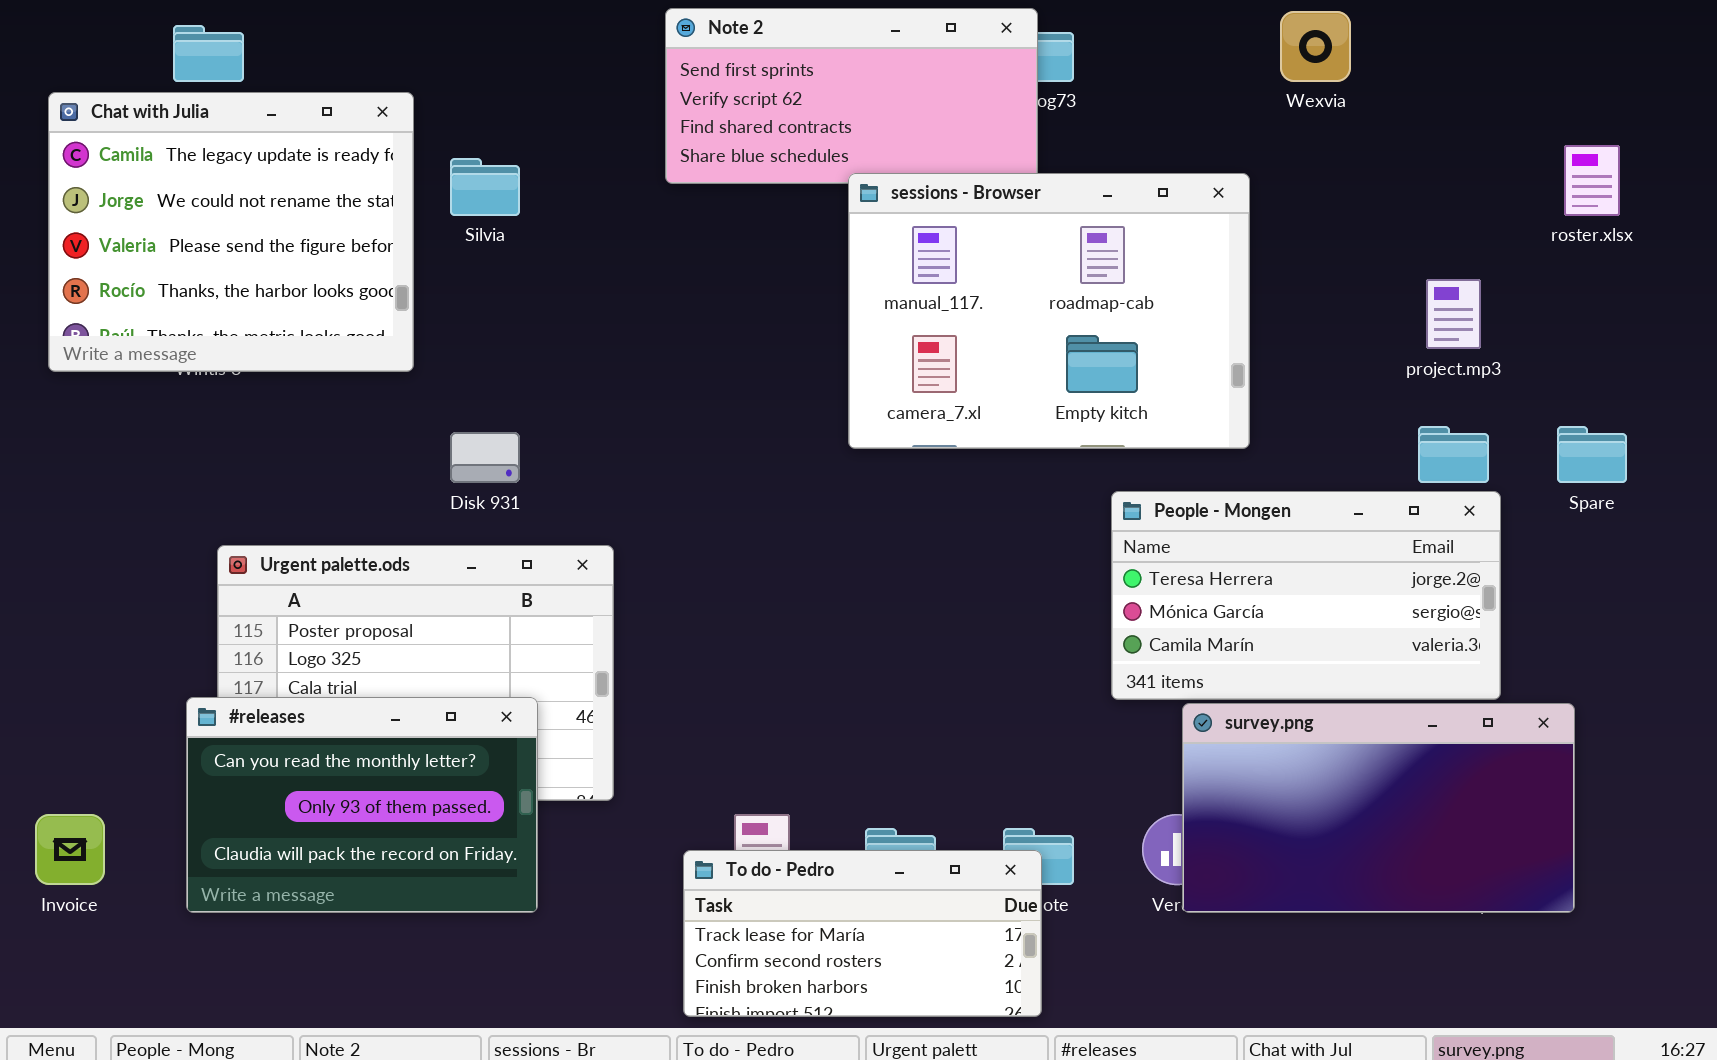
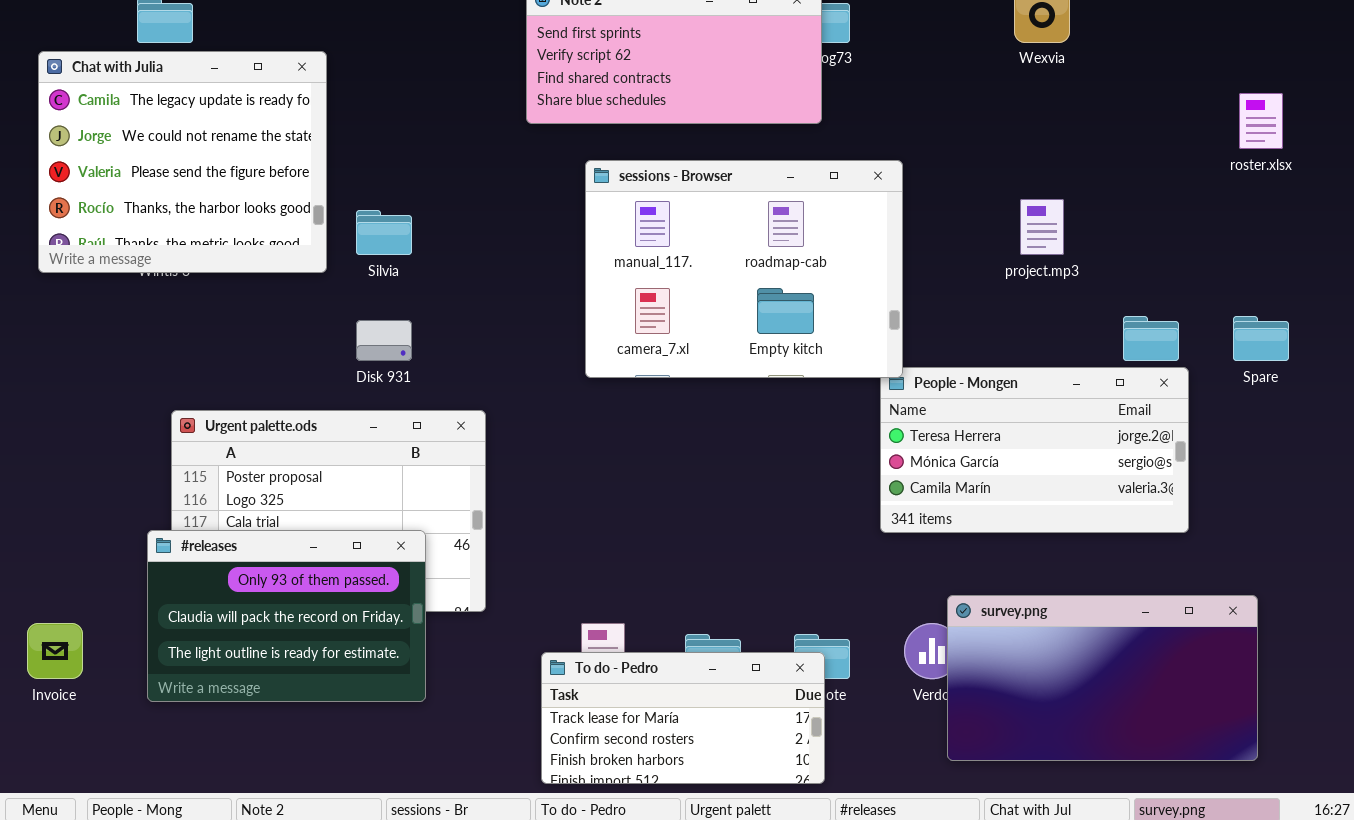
Silvia: [450,158,520,216] -> [356,210,412,255], moved
sessions - Browser: [848,173,1250,449] -> [585,160,903,378], moved
project.mp3: [1426,279,1481,349] -> [1020,199,1064,255], moved
#releases: [186,697,538,913] -> [147,530,426,702], scrolled down 1 row
survey.png: [1182,703,1575,913] -> [947,595,1258,761], moved

